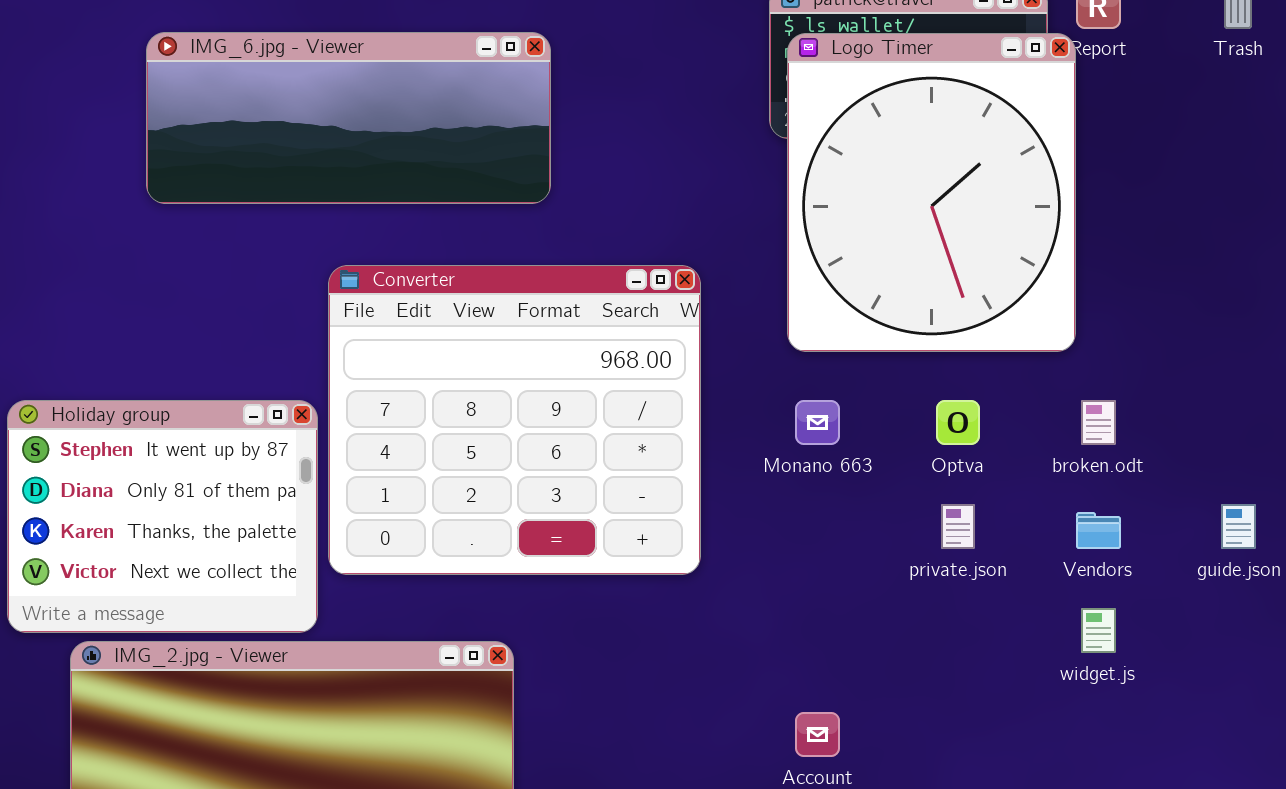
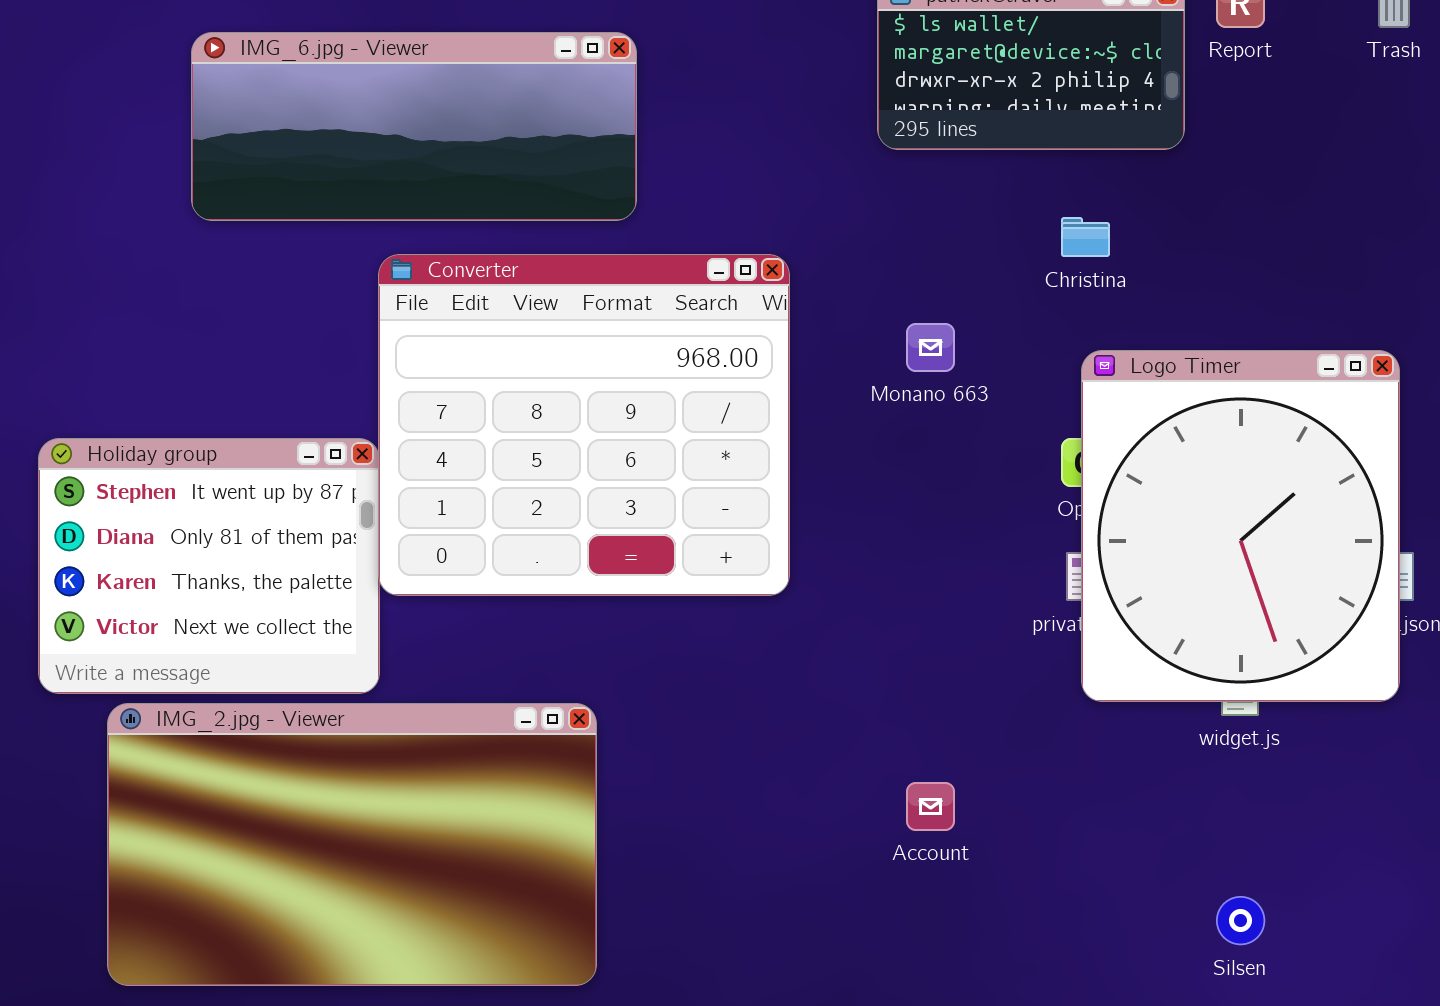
Logo Timer: [787,33,1076,352] -> [1081,350,1400,702], moved
Converter: [328,265,701,575] -> [378,254,790,596], moved
Monano 663: [795,400,840,445] -> [906,323,955,372], moved

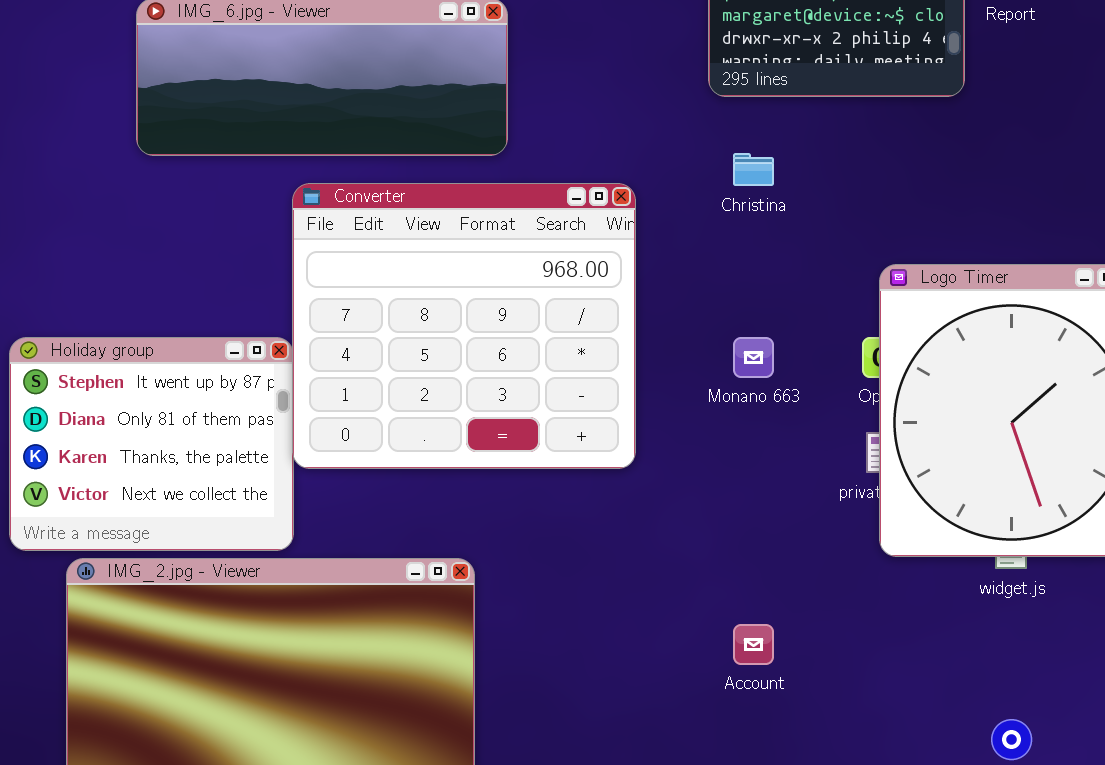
Christina: [1061,217,1110,257] -> [733,153,774,186], moved
Monano 663: [906,323,955,372] -> [733,337,774,378], moved

